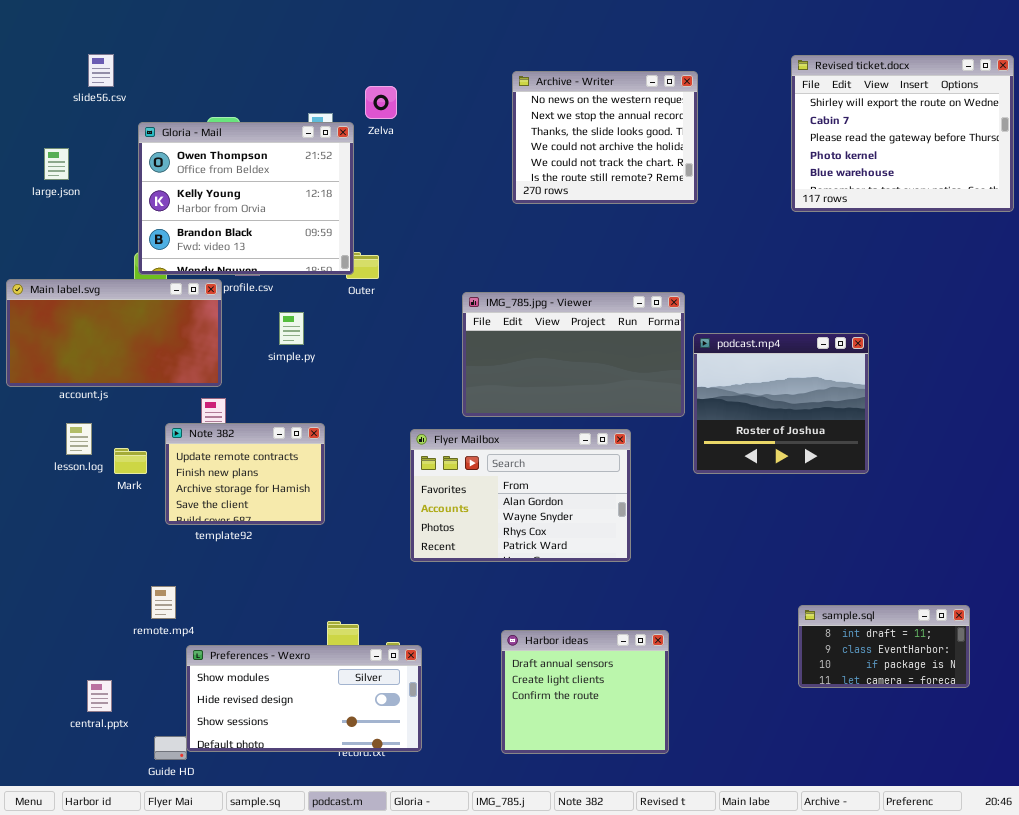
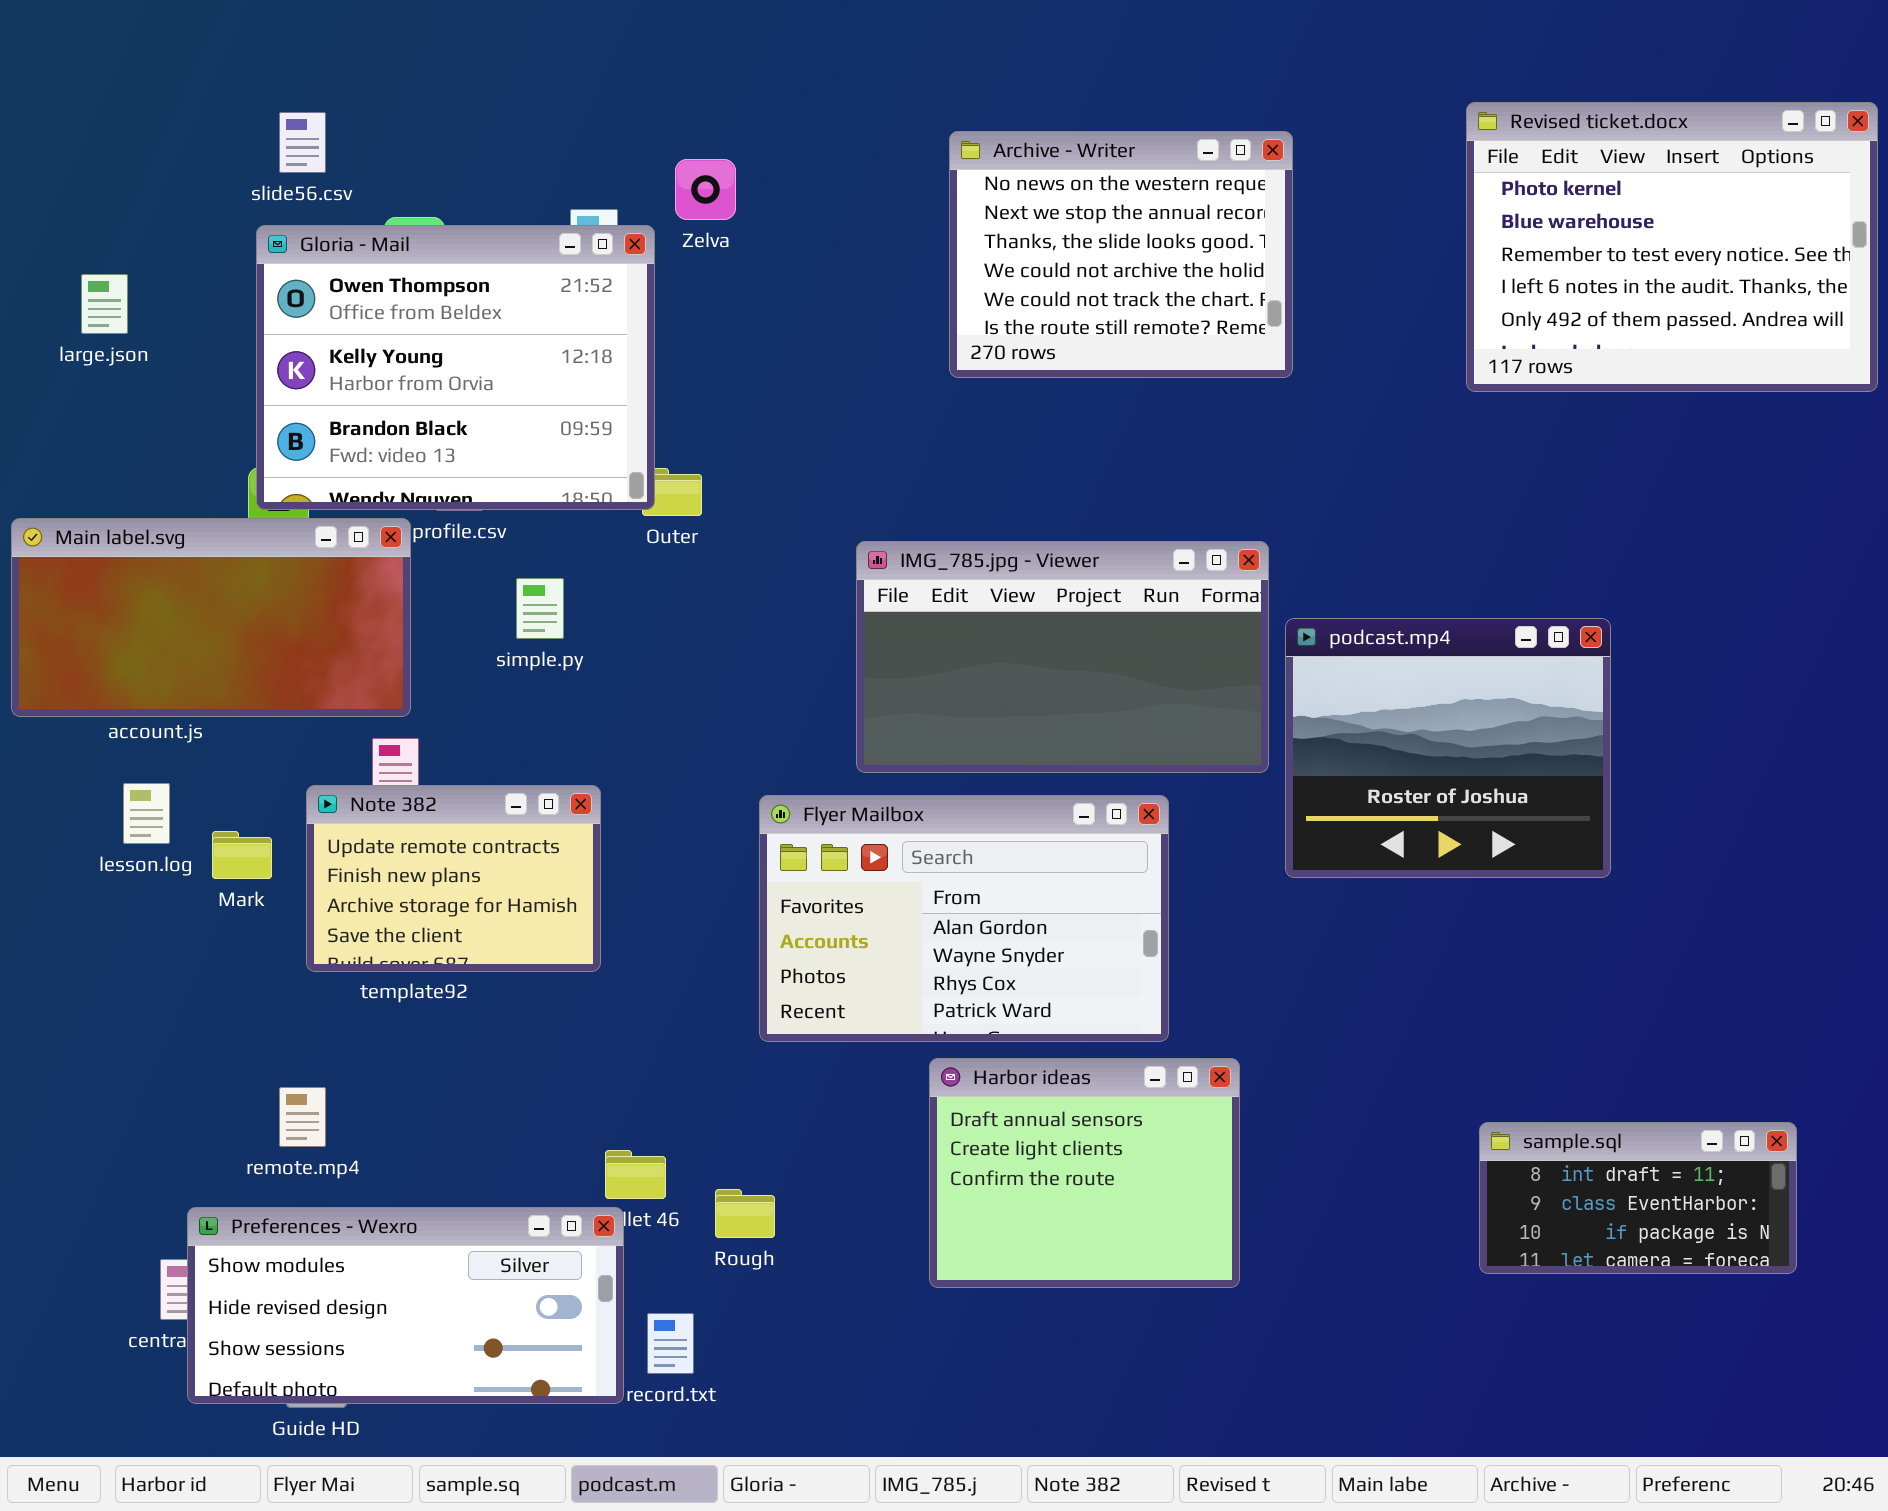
slide56.csv: [88,54,114,87] -> [279,112,326,173], moved
Revised ticket.docx: [791,55,1014,212] -> [1466,102,1878,392], scrolled down 3 rows
Harbor ideas: [501,630,669,754] -> [929,1058,1240,1288], moved
Preferences - Wexro: [186,645,422,752] -> [187,1207,624,1404], moved

